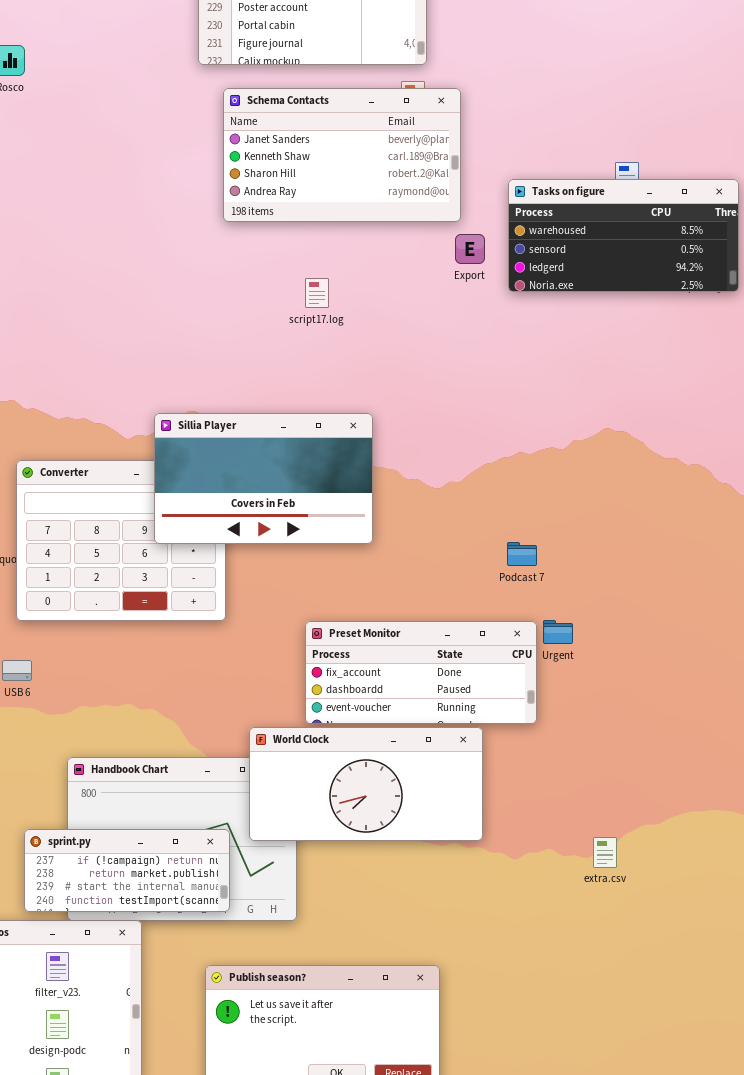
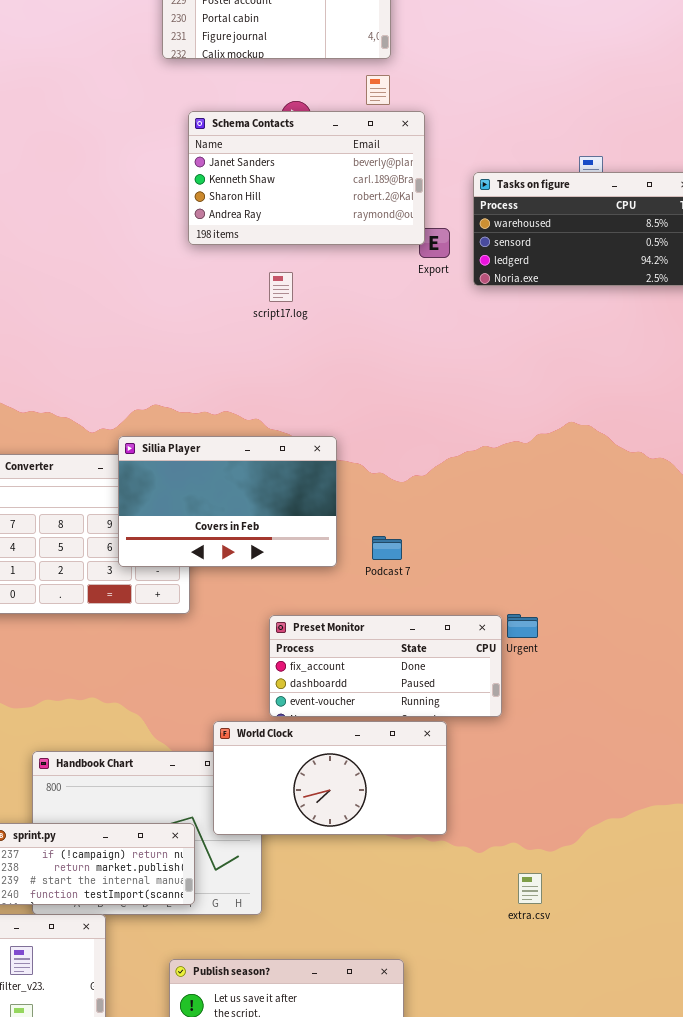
Schema Contacts: [223,88,461,222] -> [188,111,425,245], moved
Sillia Player: [154,413,373,544] -> [118,436,337,567], moved
Podcast 7: [507,542,537,566] -> [372,536,402,560], moved
extra.csv: [593,837,617,868] -> [518,873,542,904], moved

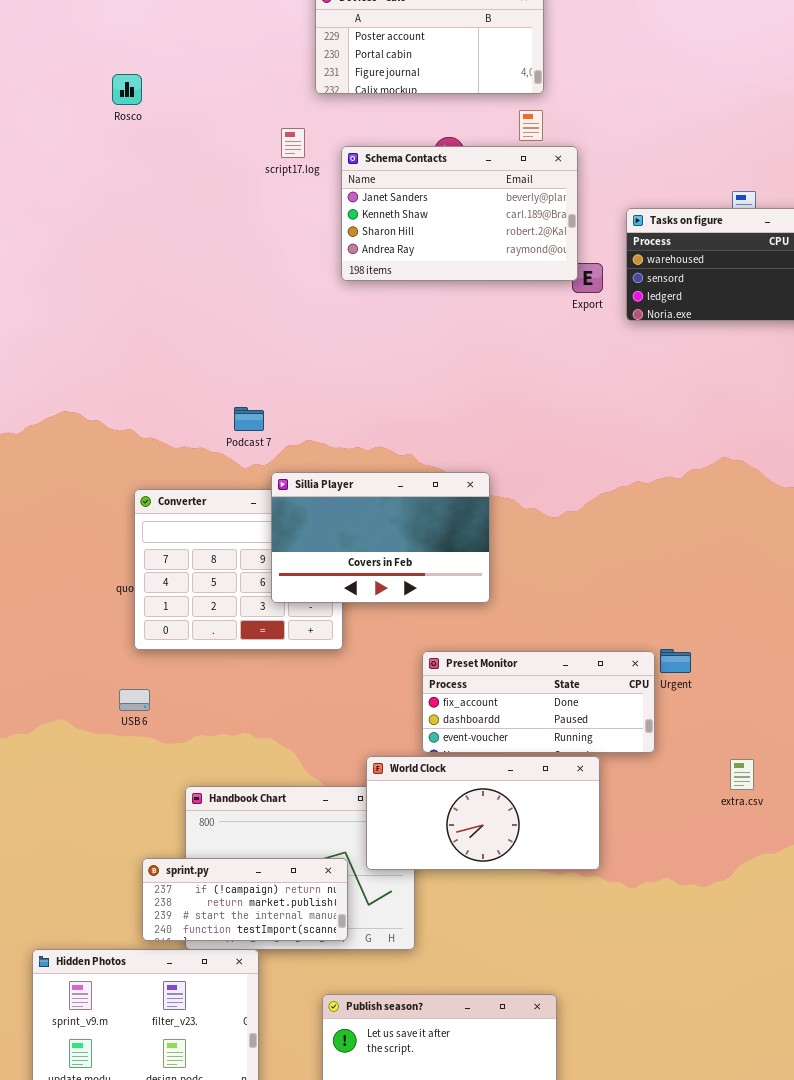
script17.log: [269,272,293,302] -> [281,128,305,158], moved
Podcast 7: [372,536,402,560] -> [234,407,264,431], moved
extra.csv: [518,873,542,904] -> [730,759,754,790], moved

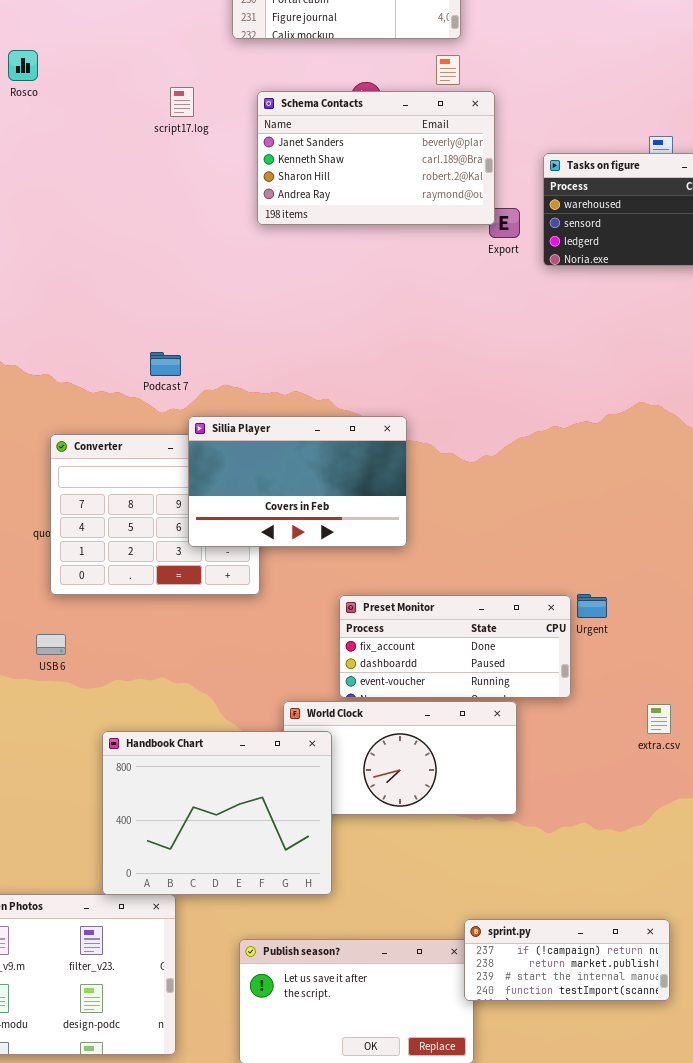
Rosco: [112,74,142,105] -> [8,50,38,81], moved
script17.log: [281,128,305,158] -> [170,87,194,117], moved
Handbook Chart: [185,786,415,950] -> [102,731,332,895], raised
sprint.py: [142,858,348,941] -> [464,919,670,1001], moved

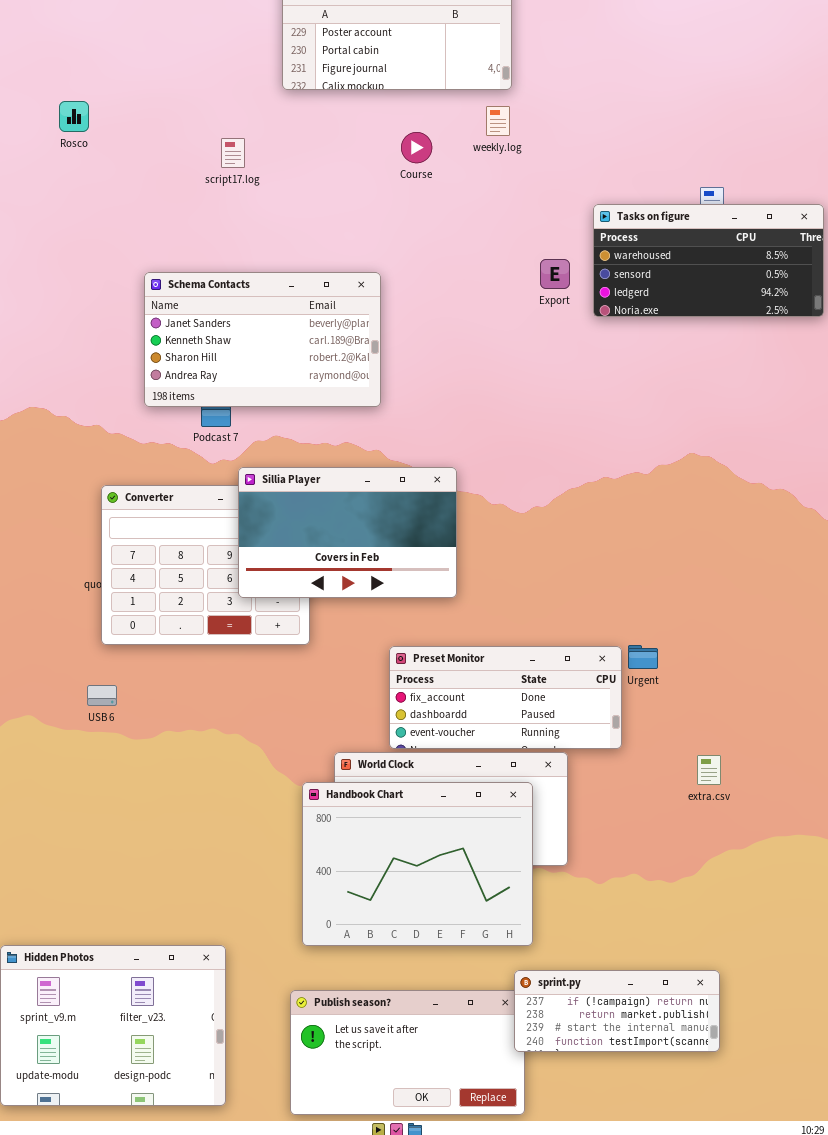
Schema Contacts: [257,91,495,225] -> [144,272,381,407], moved
Handbook Chart: [102,731,332,895] -> [302,782,533,946], moved

